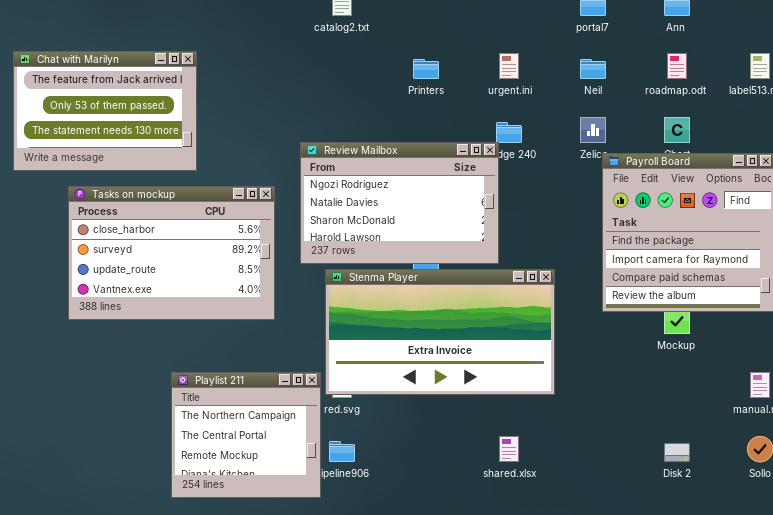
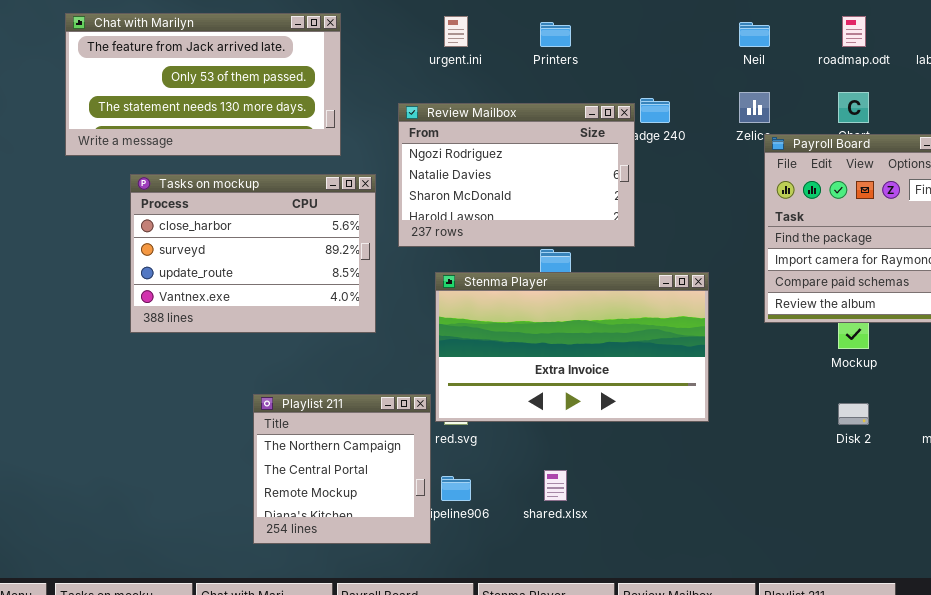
Chat with Marilyn: [13,51,197,171] -> [65,13,341,156], resized
urgent.ini: [499,53,519,79] -> [444,16,468,47], moved
Review Mailbox: [300,142,499,264] -> [398,103,635,247], moved
shared.xlsx: [499,436,519,462] -> [544,470,567,501], moved
Disk 2: [664,443,690,462] -> [838,403,869,425], moved

